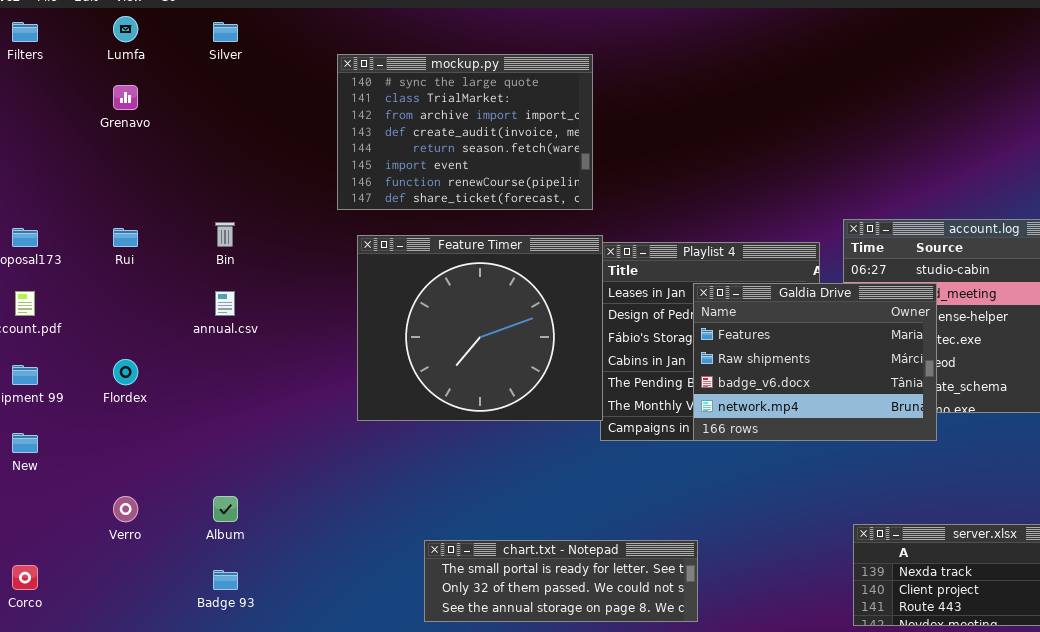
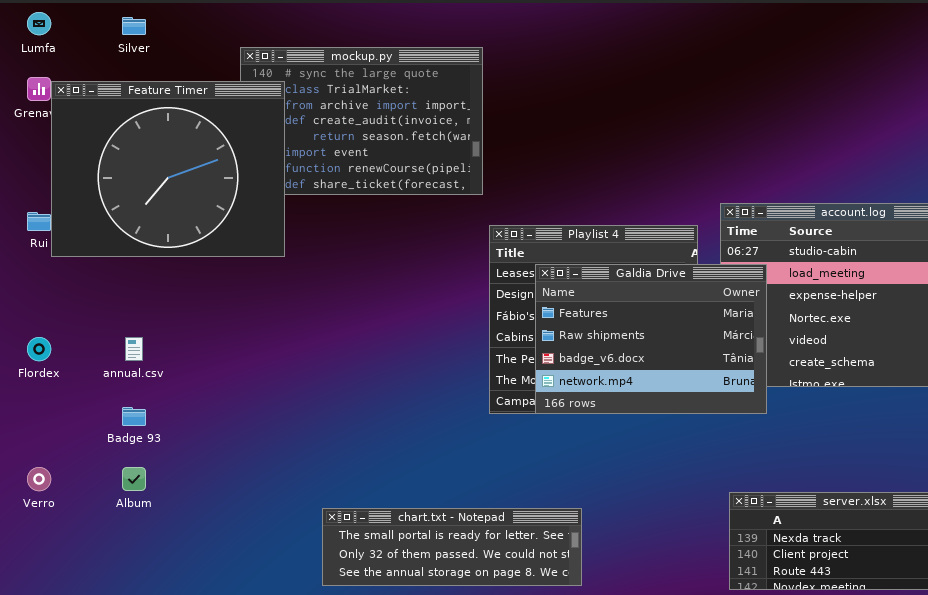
Feature Timer: [357,235,603,421] -> [51,81,285,257], moved
Galdia Drive: [693,283,937,441] -> [535,264,767,414], moved
annual.csv: [215,291,235,316] -> [125,337,143,361], moved
Badge 93: [213,570,238,590] -> [122,407,146,426], moved

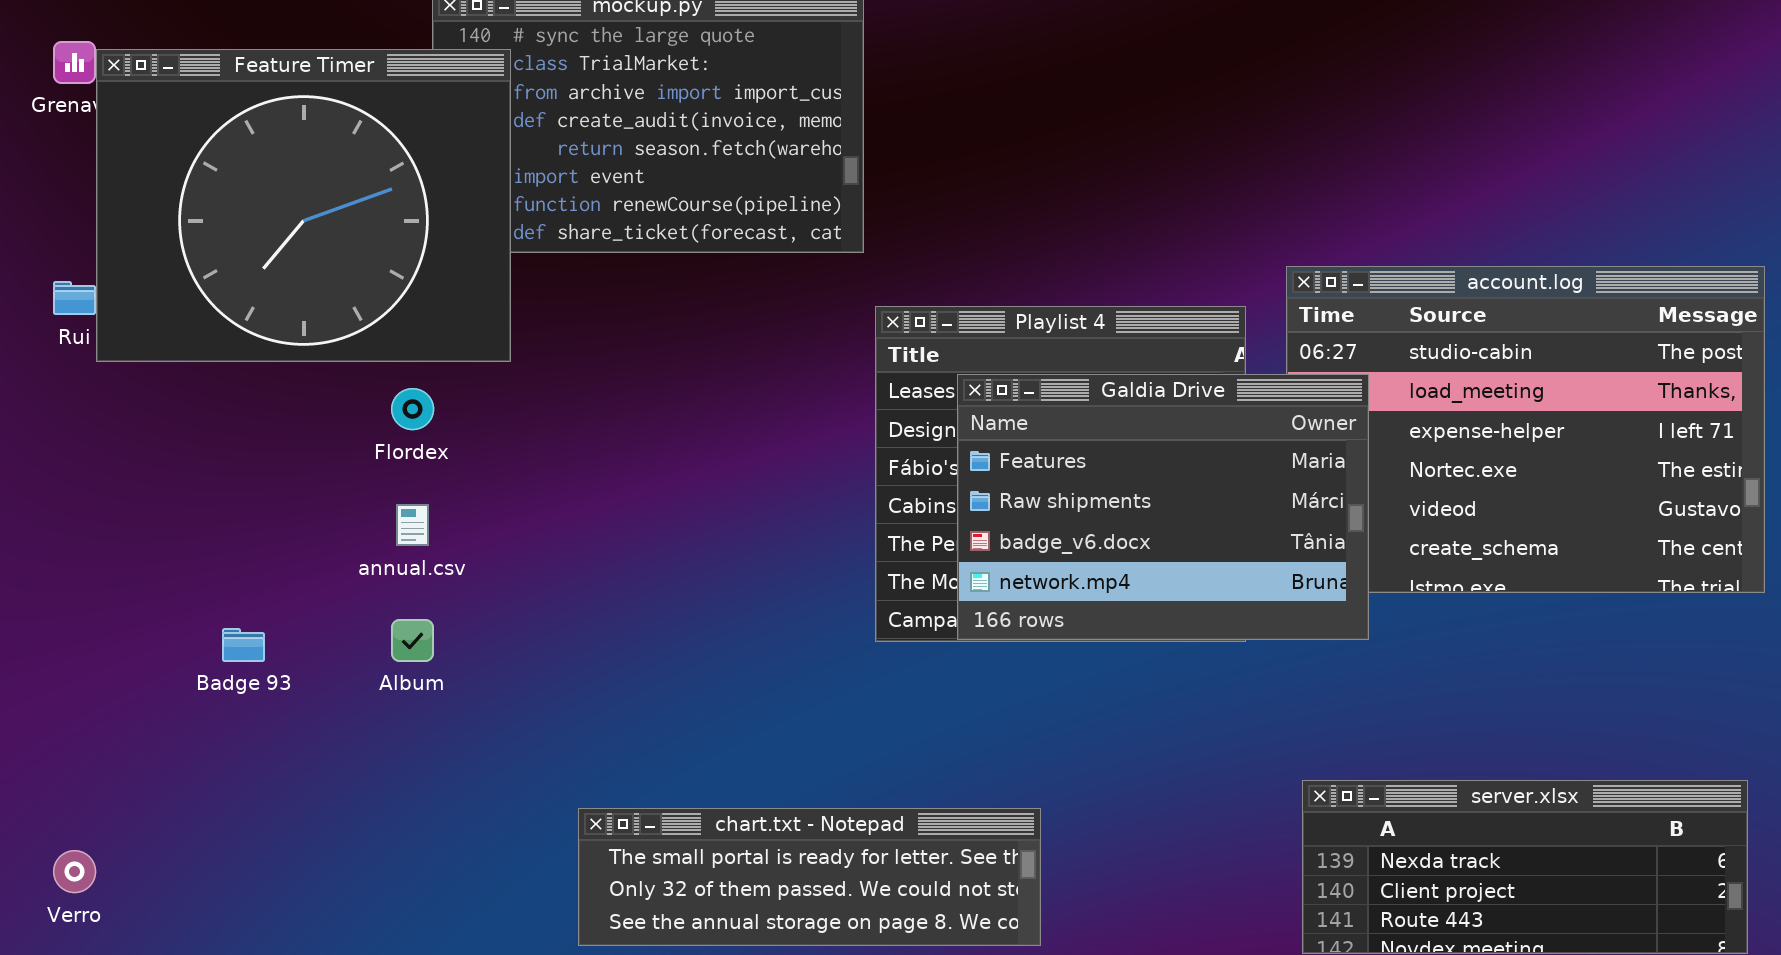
Flordex: [27,337,51,361] -> [391,388,434,430], moved
annual.csv: [125,337,143,361] -> [396,504,429,546], moved
Verro: [27,467,51,491] -> [53,850,96,893], moved
Album: [122,467,146,491] -> [391,619,434,662], moved

